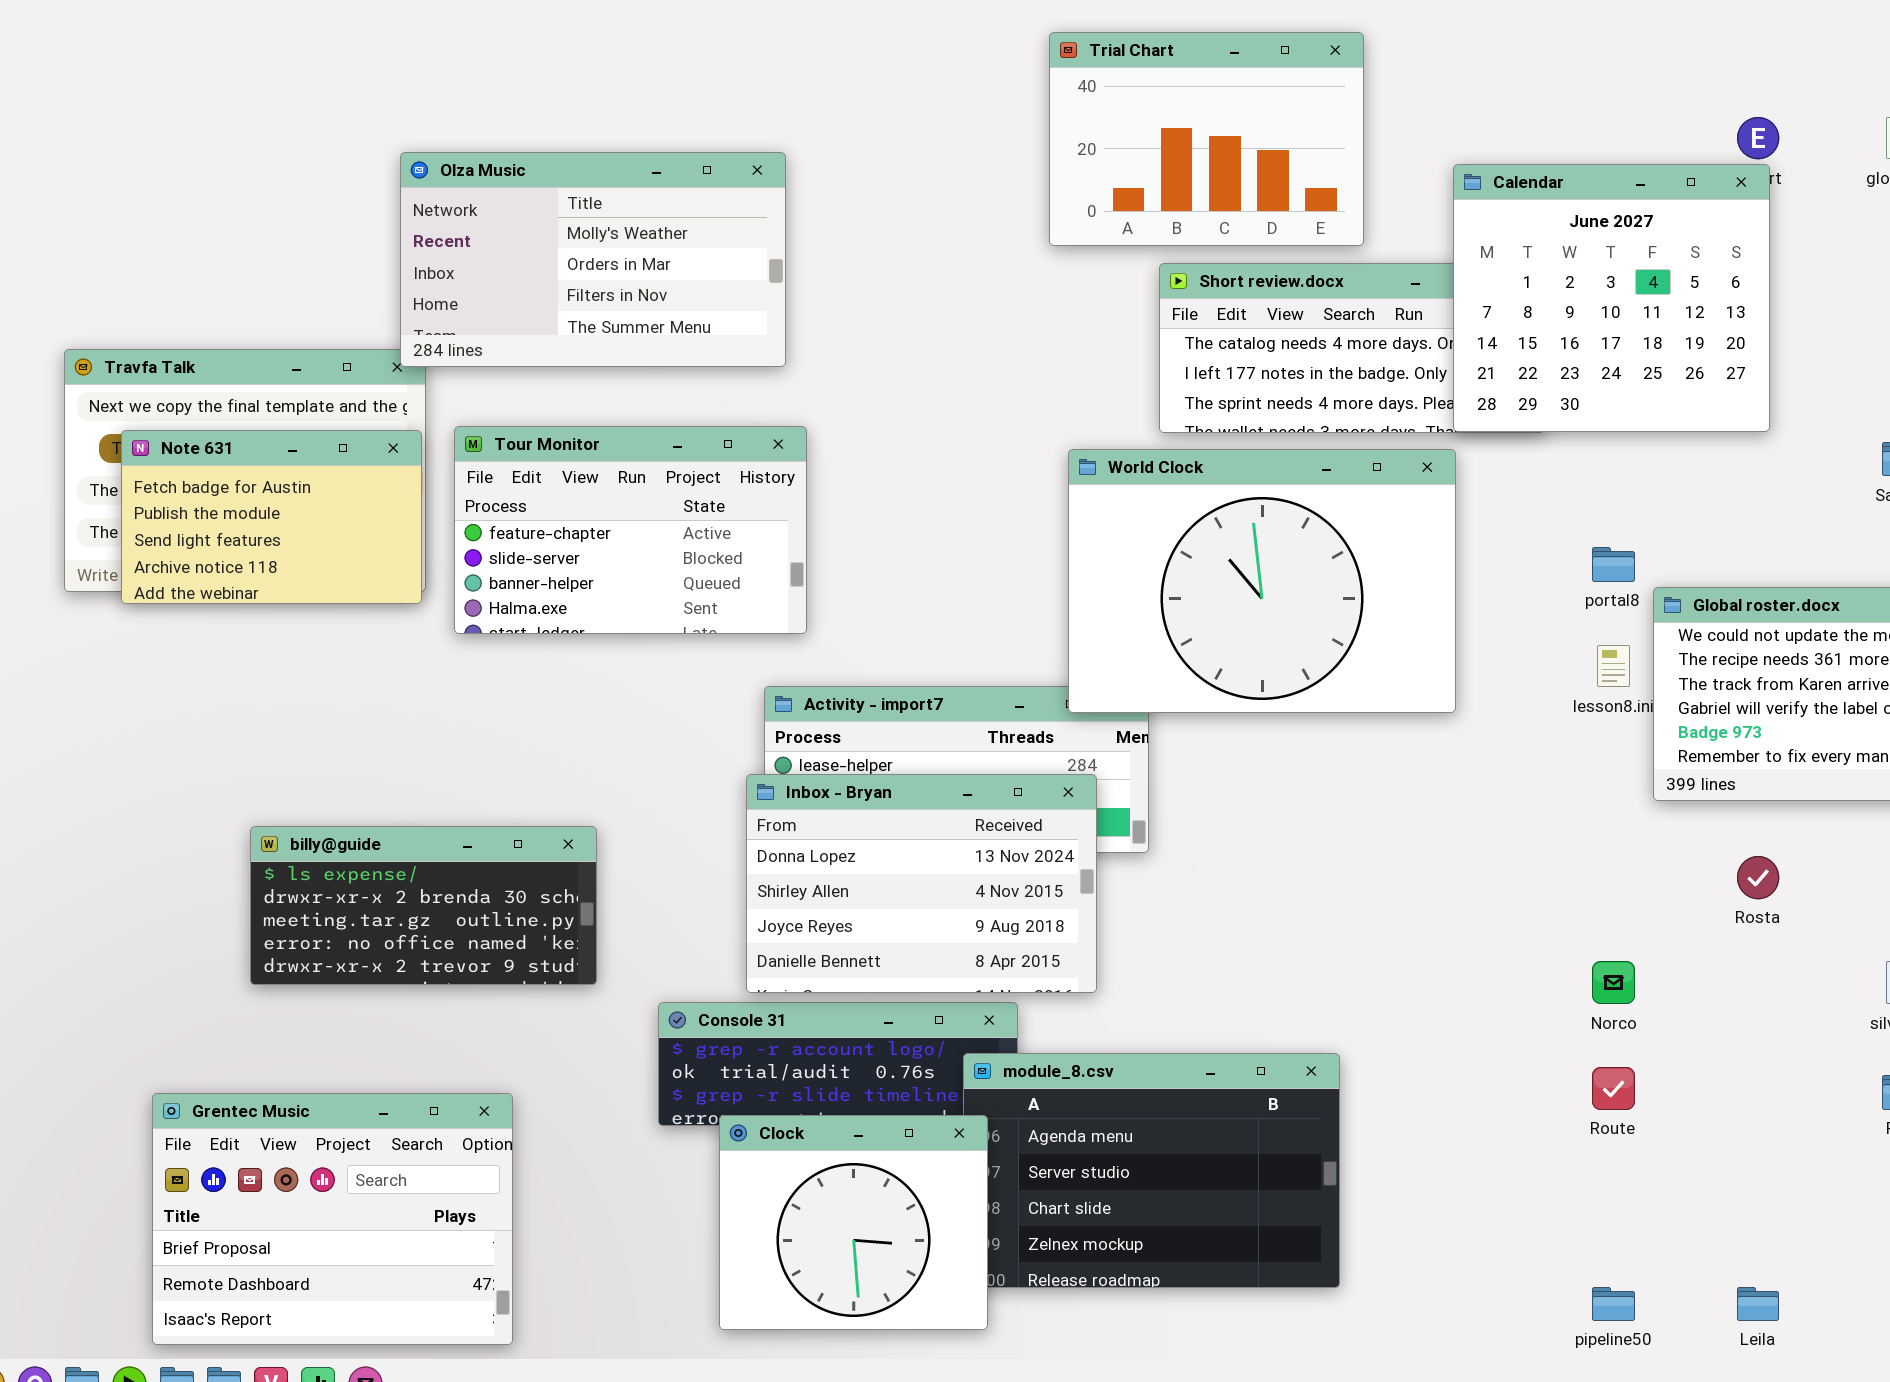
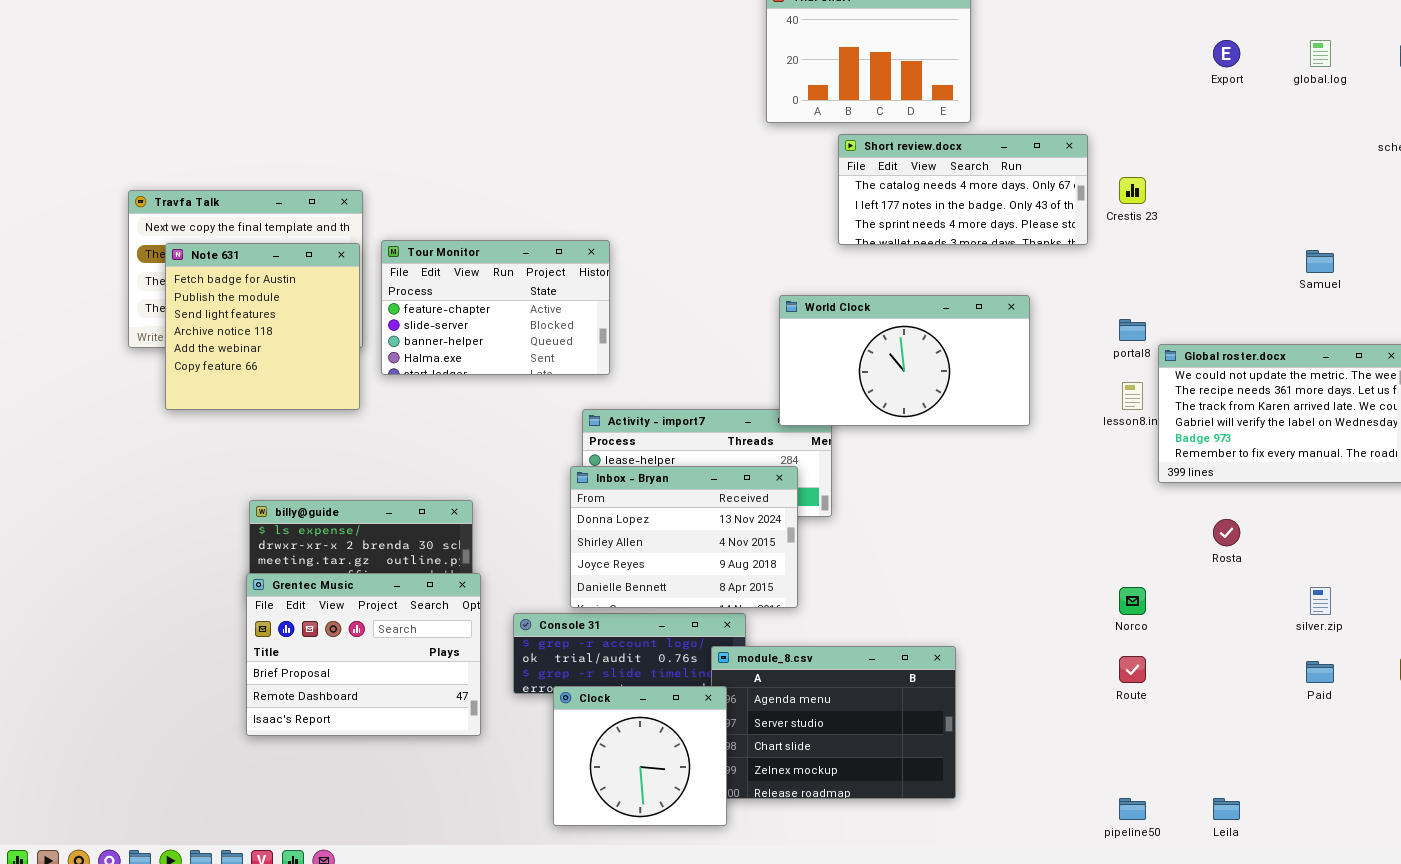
Olza Music: [400,152,786,367] -> none, closed
Calendar: [1453,164,1770,432] -> none, closed
Note 631: [121,430,422,604] -> [165,243,360,410], resized
World Clock: [1068,449,1456,713] -> [779,295,1030,426], resized
Grentec Music: [152,1093,513,1345] -> [246,573,481,736], moved

